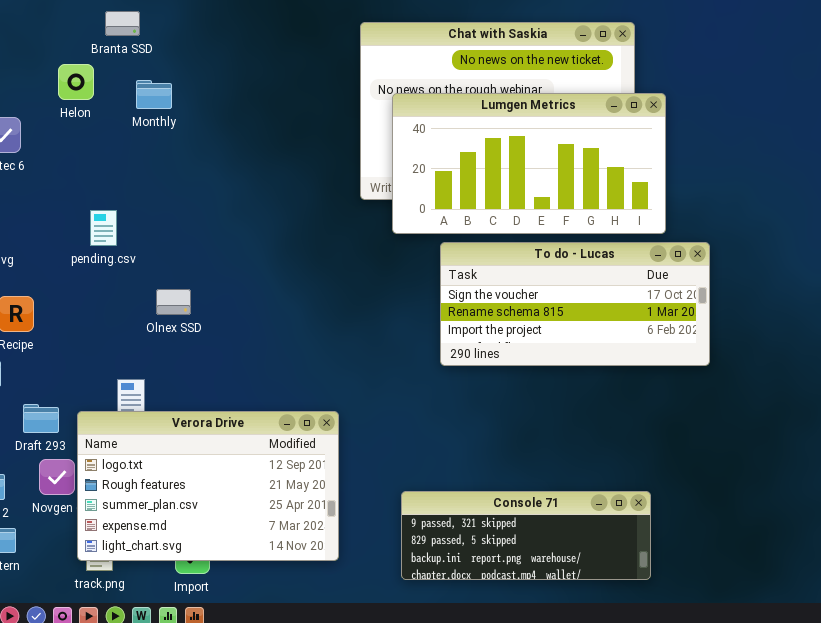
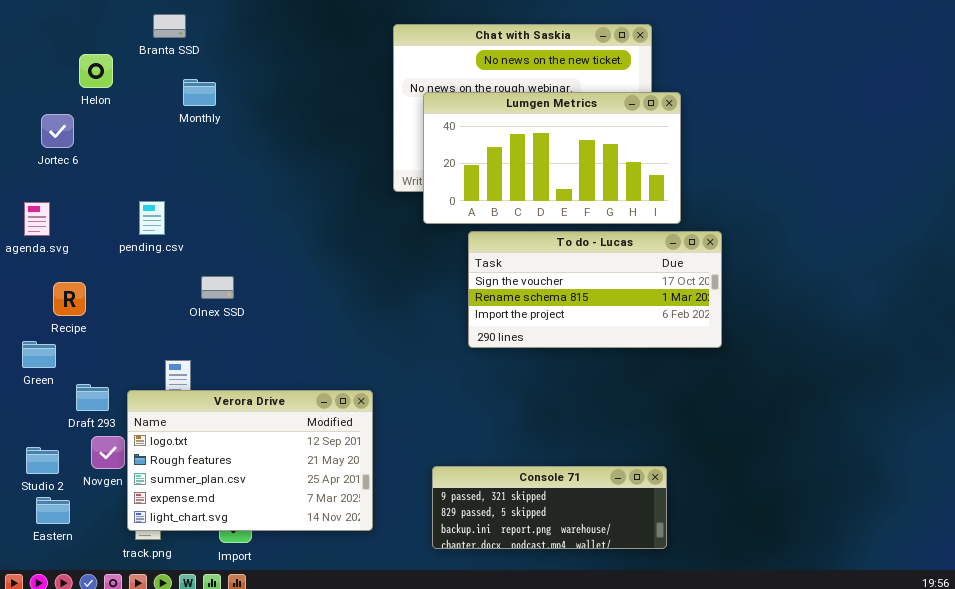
Helon: [58,64,94,100] -> [79,54,113,88], moved

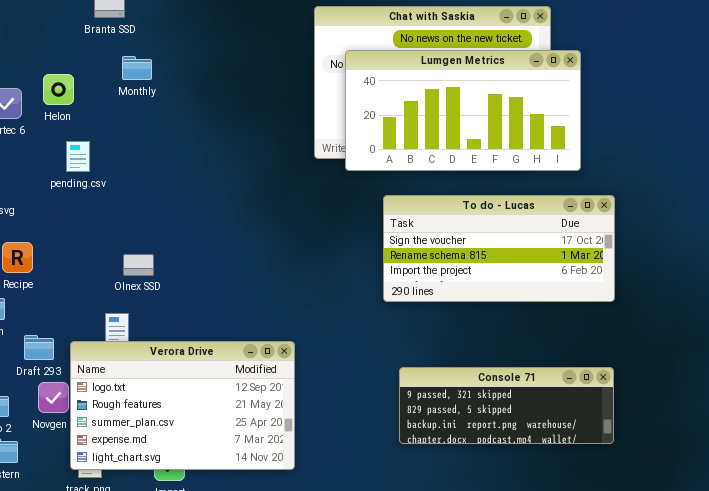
Helon: [79,54,113,88] -> [43,74,74,105], moved
Lumgen Metrics: [423,92,681,224] -> [345,50,581,171], moved
pending.csv: [139,201,165,235] -> [66,141,90,172], moved
Olnex SSD: [201,276,234,299] -> [123,254,154,276], moved
Console 71: [432,466,667,549] -> [399,367,614,444], moved

